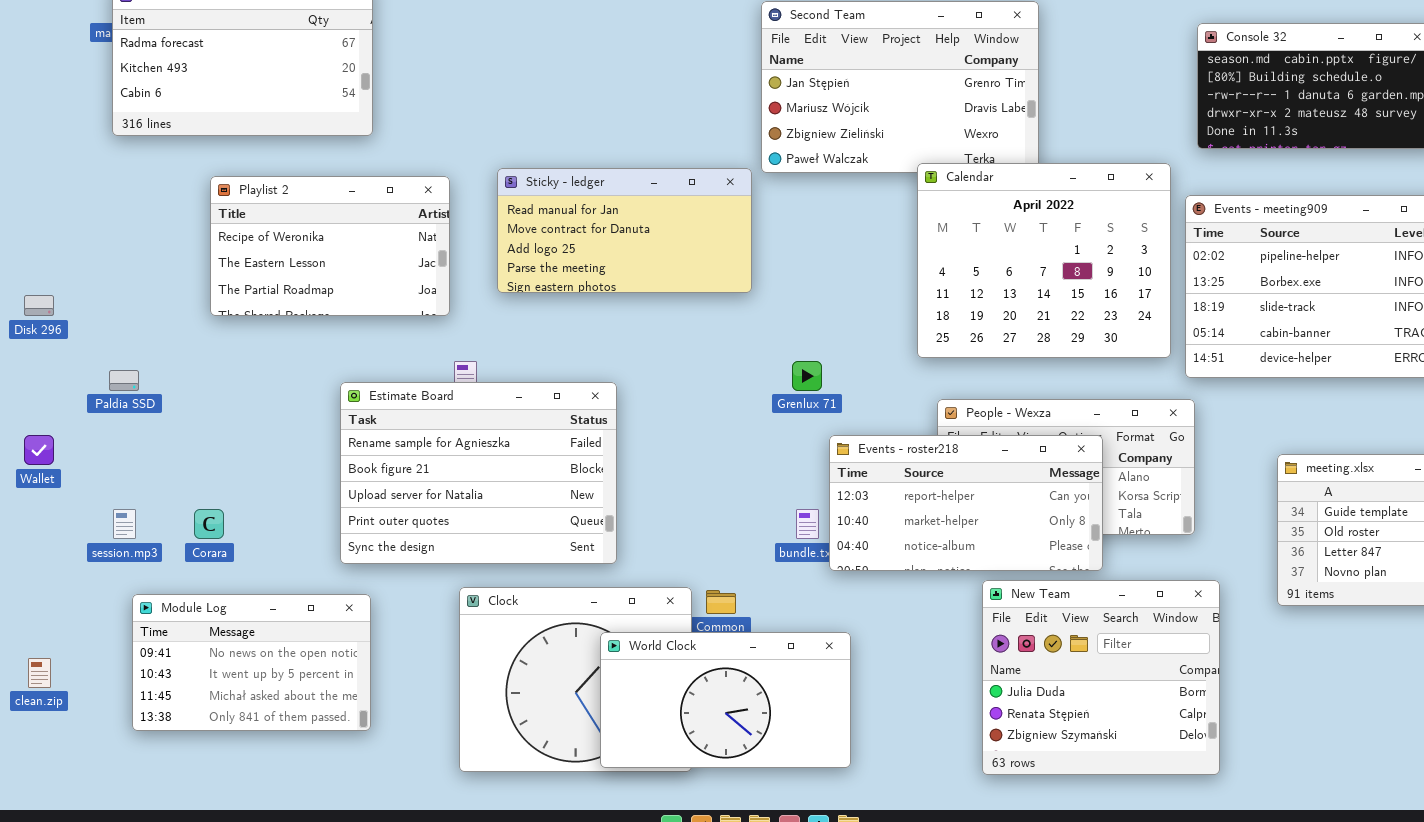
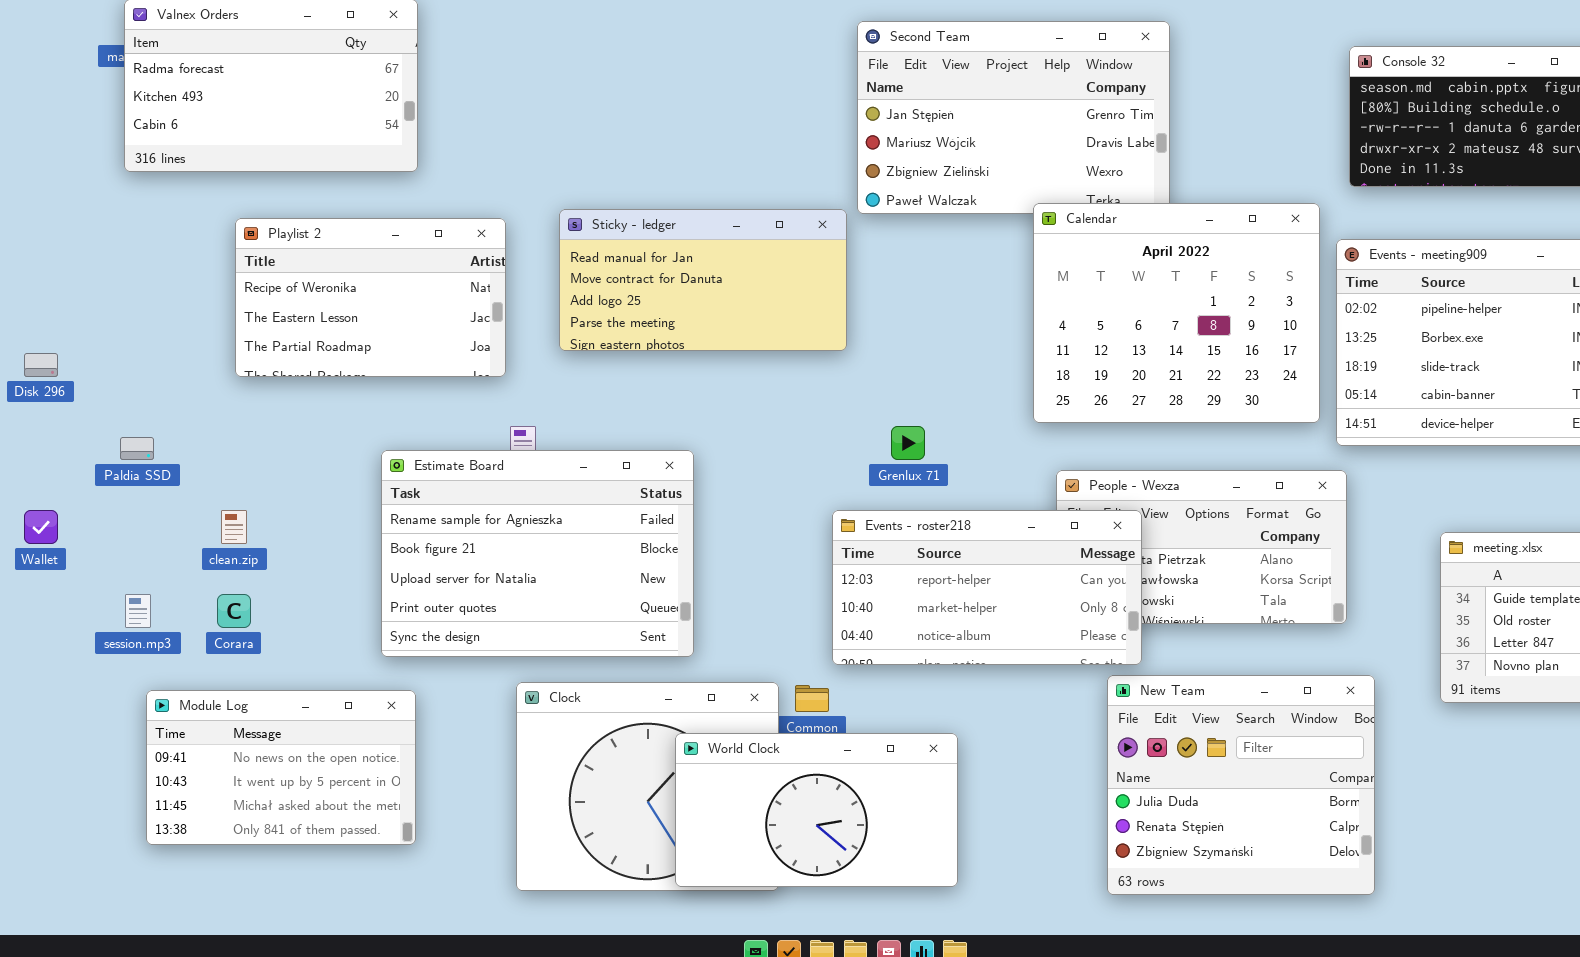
Events - roster218: [829,435,1103,571] -> [832,510,1142,665], moved
clean.zip: [28,658,51,688] -> [221,510,247,544], moved

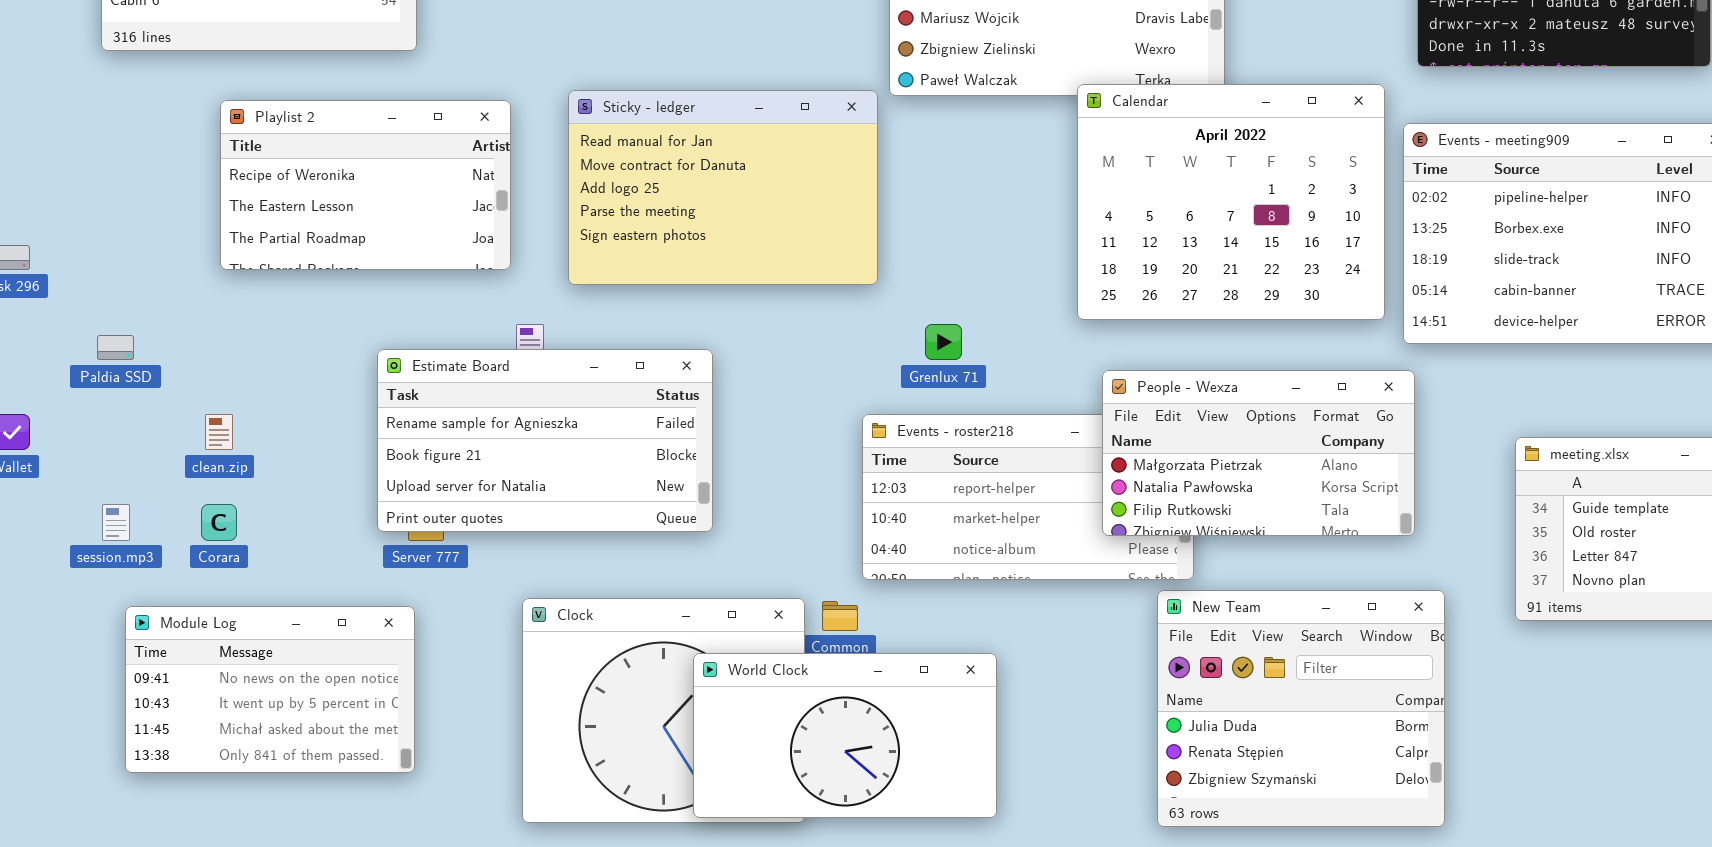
Sticky - ledger: [559,209,847,351] -> [568,90,878,285], resized
Estimate Board: [381,450,694,657] -> [377,349,713,532], resized
People - Wexza: [1056,470,1347,624] -> [1102,370,1415,536], raised

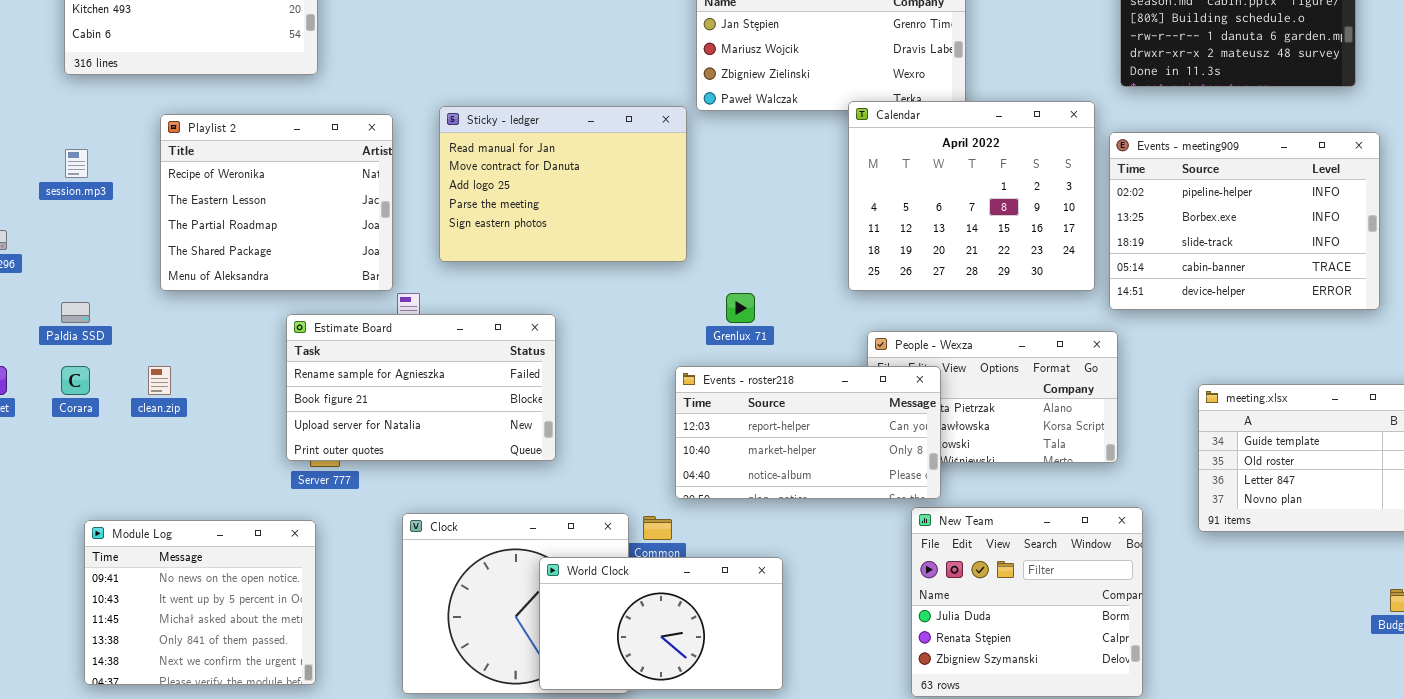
Playlist 2: [220,100,511,270] -> [160,114,393,291], resized
Events - roster218: [862,414,1194,580] -> [675,366,941,499], raised
session.mp3: [102,504,130,541] -> [65,149,88,178], moved
Corara: [201,504,237,541] -> [61,366,90,395], moved
Module Log: [125,606,415,773] -> [84,520,316,685], resized

